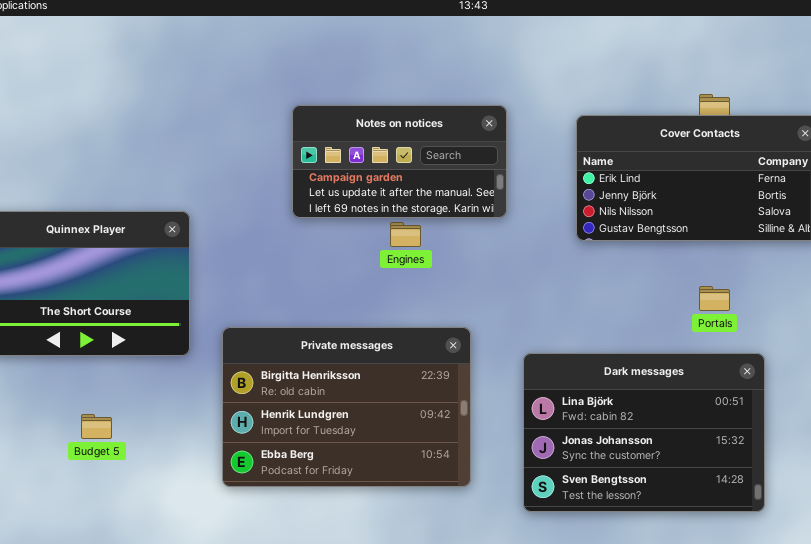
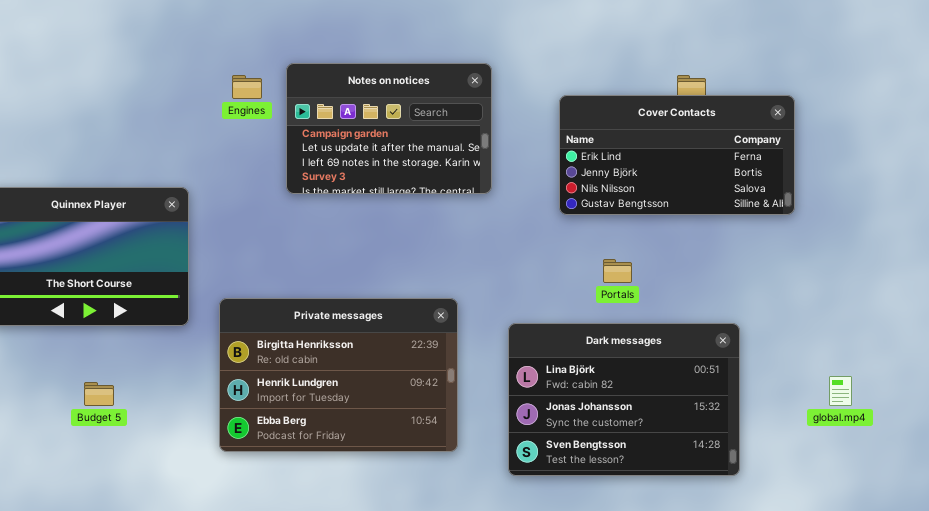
Notes on notices: [292,105,507,218] -> [286,63,492,194], resized
Engines: [390,222,421,247] -> [232,75,262,99], moved
Portals: [699,286,730,311] -> [603,259,632,283], moved

